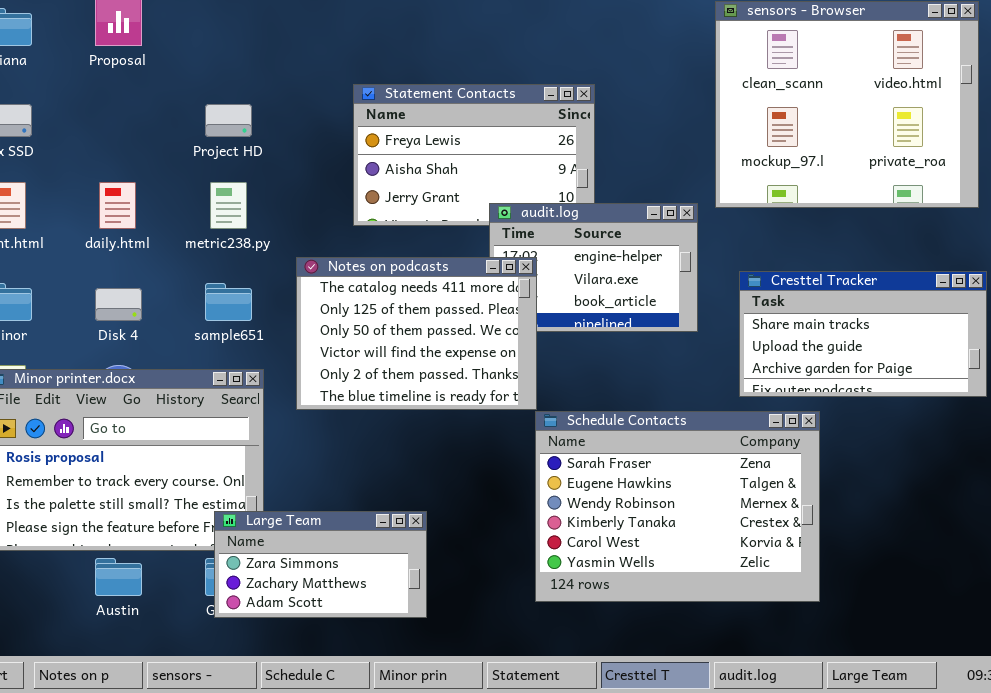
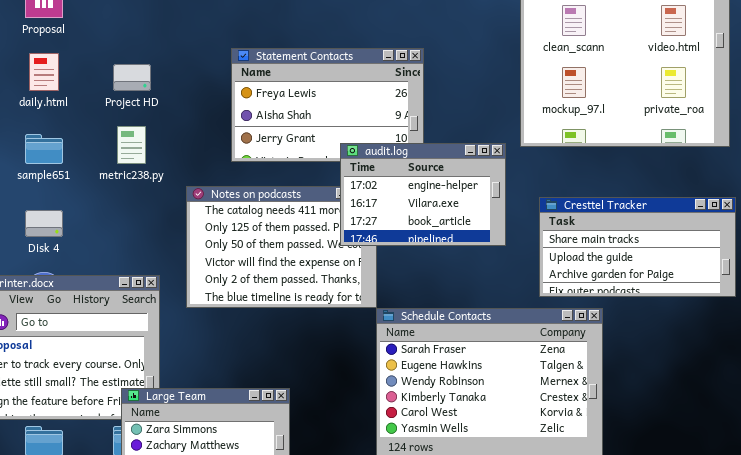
daily.html: [99,182,136,229] -> [29,53,59,91], moved
audit.log: [489,203,698,332] -> [340,143,506,246], raised
sample651: [205,283,252,321] -> [25,134,63,164], moved

